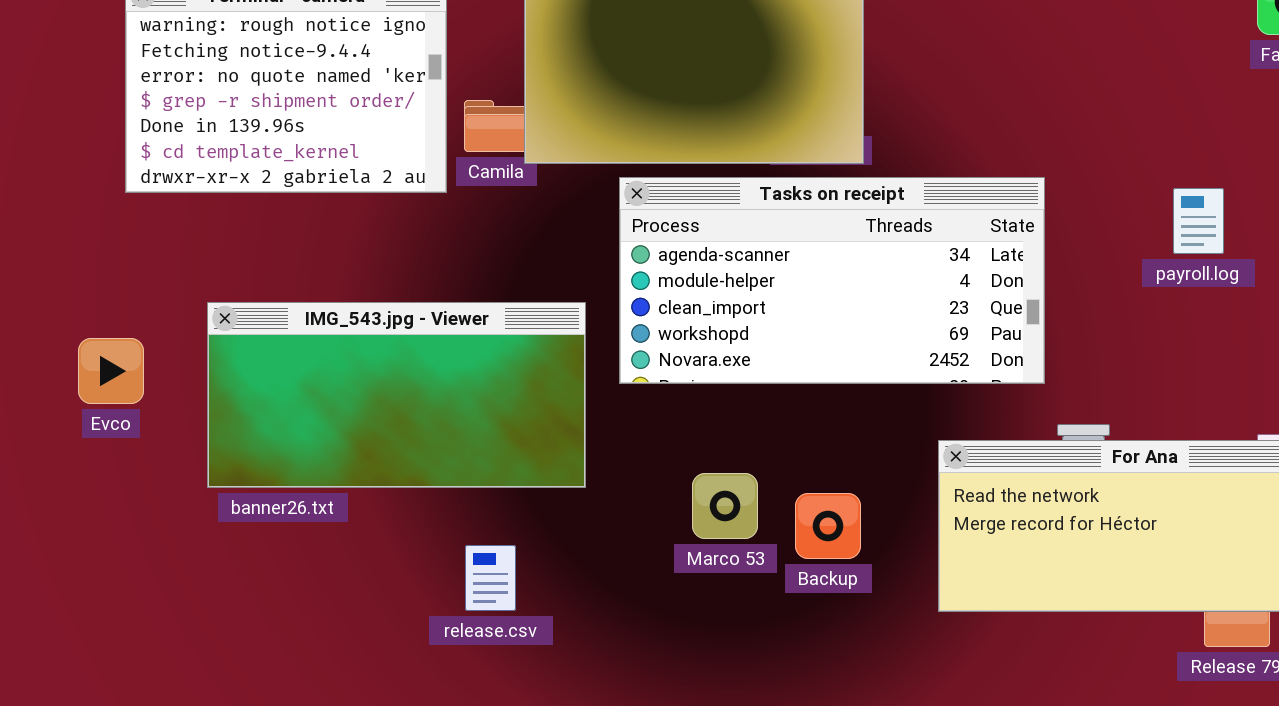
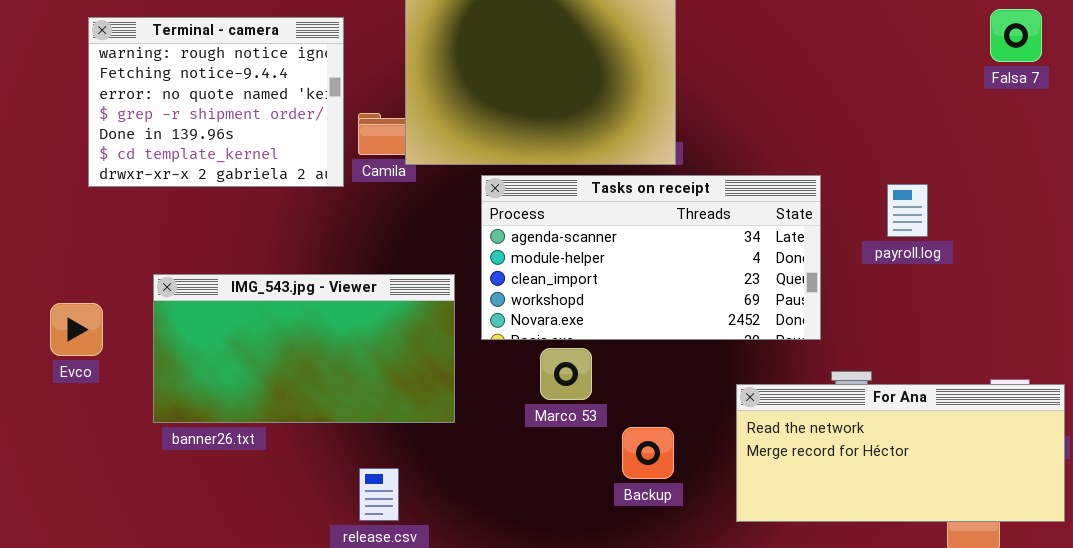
payroll.log: [1173,188,1224,254] -> [887,184,928,237], moved
Marco 53: [692,473,758,539] -> [540,348,592,400], moved

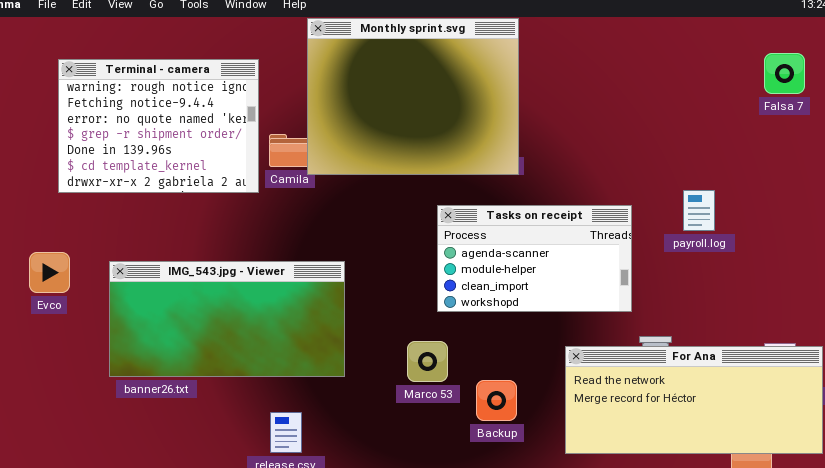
Tasks on receipt: [481,175,821,340] -> [437,205,632,312], resized
Evco: [50,303,103,356] -> [29,252,70,293], moved
Marco 53: [540,348,592,400] -> [407,341,448,382], moved

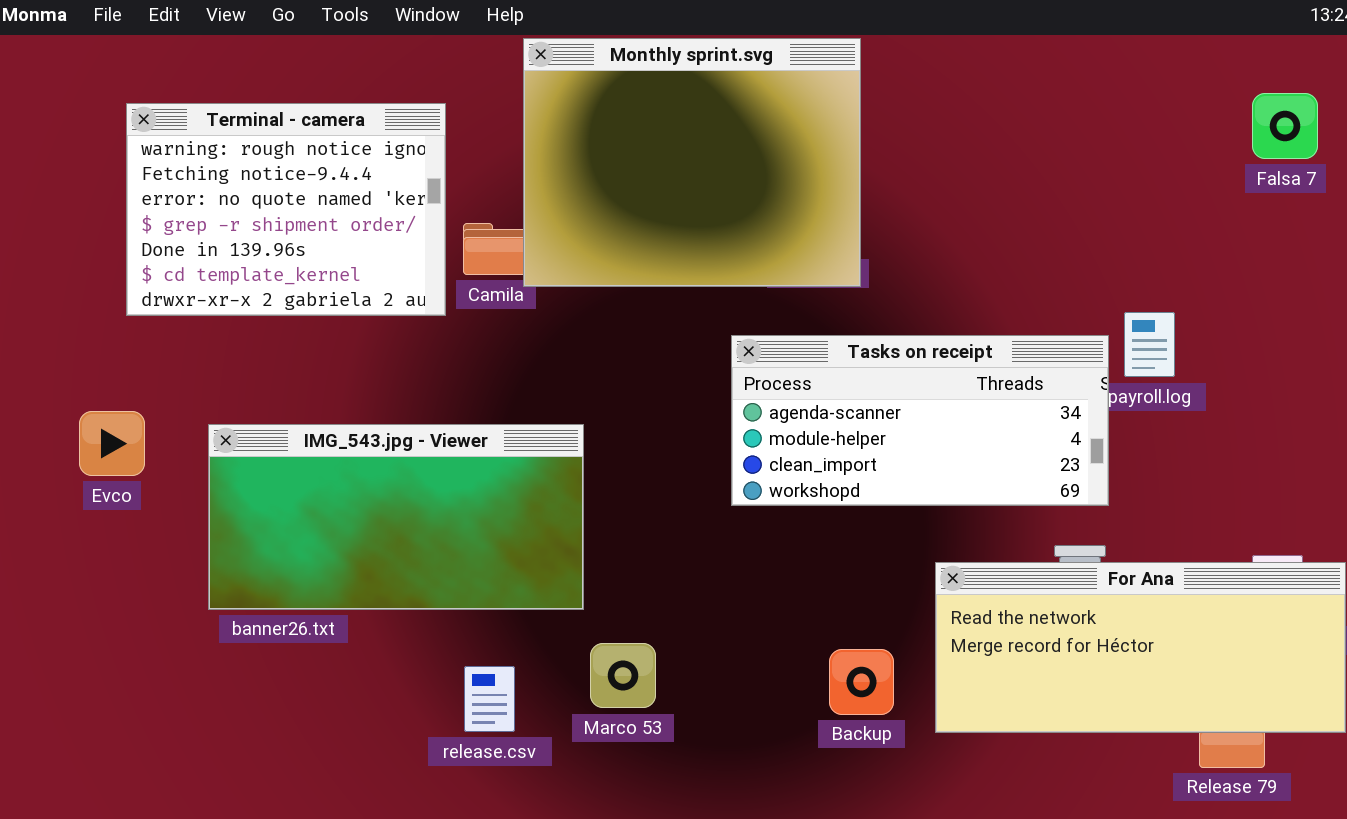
Tasks on receipt: [437,205,632,312] -> [731,335,1109,506], resized
Marco 53: [407,341,448,382] -> [590,643,656,708], moved
Backup: [476,380,517,421] -> [829,649,894,715], moved

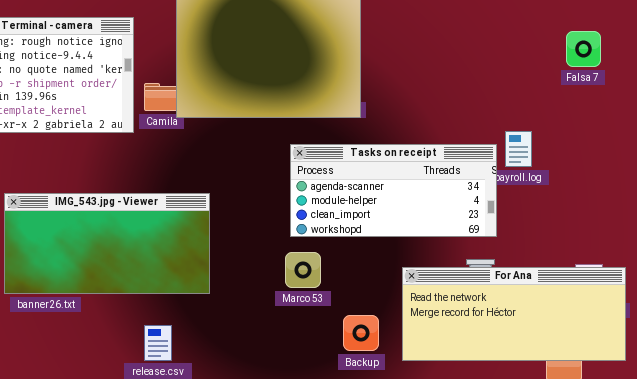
Falsa 7: [1252,93,1318,159] -> [566,31,601,67], moved
Marco 53: [590,643,656,708] -> [285,252,321,288], moved

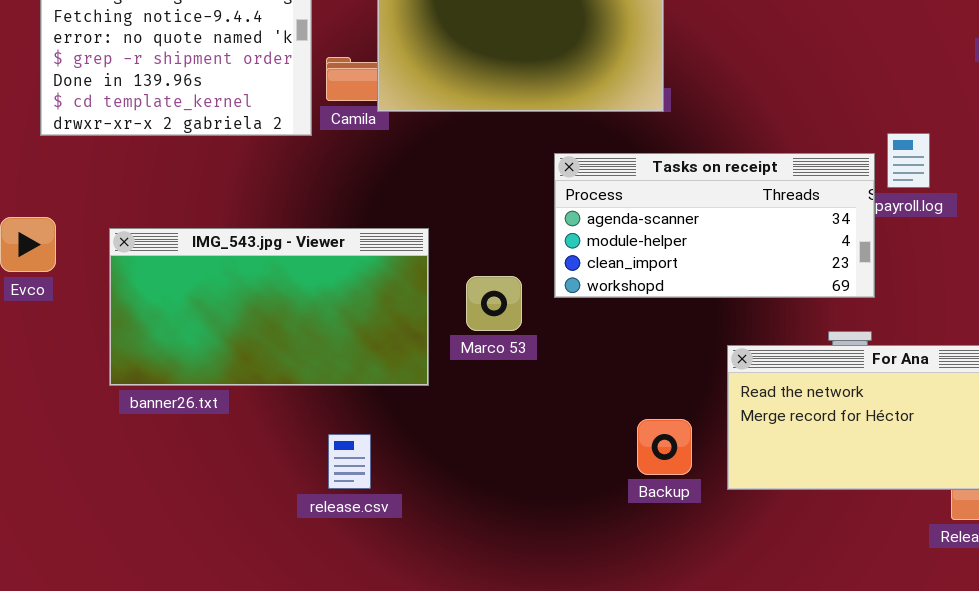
Marco 53: [285,252,321,288] -> [466,276,522,331], moved

